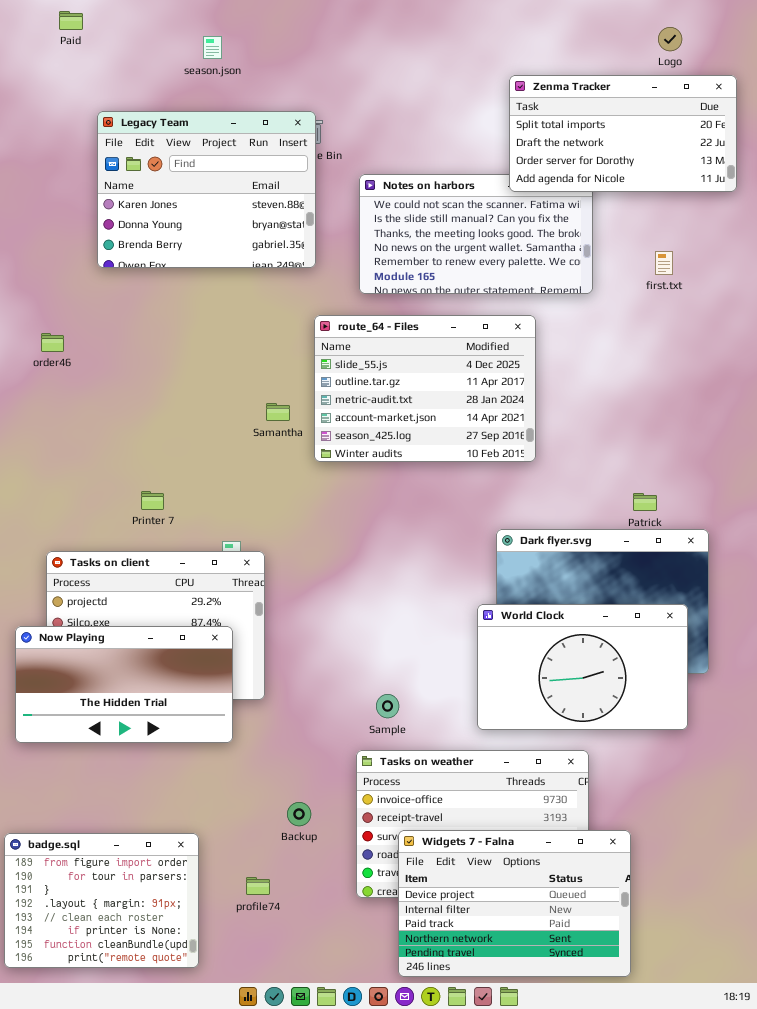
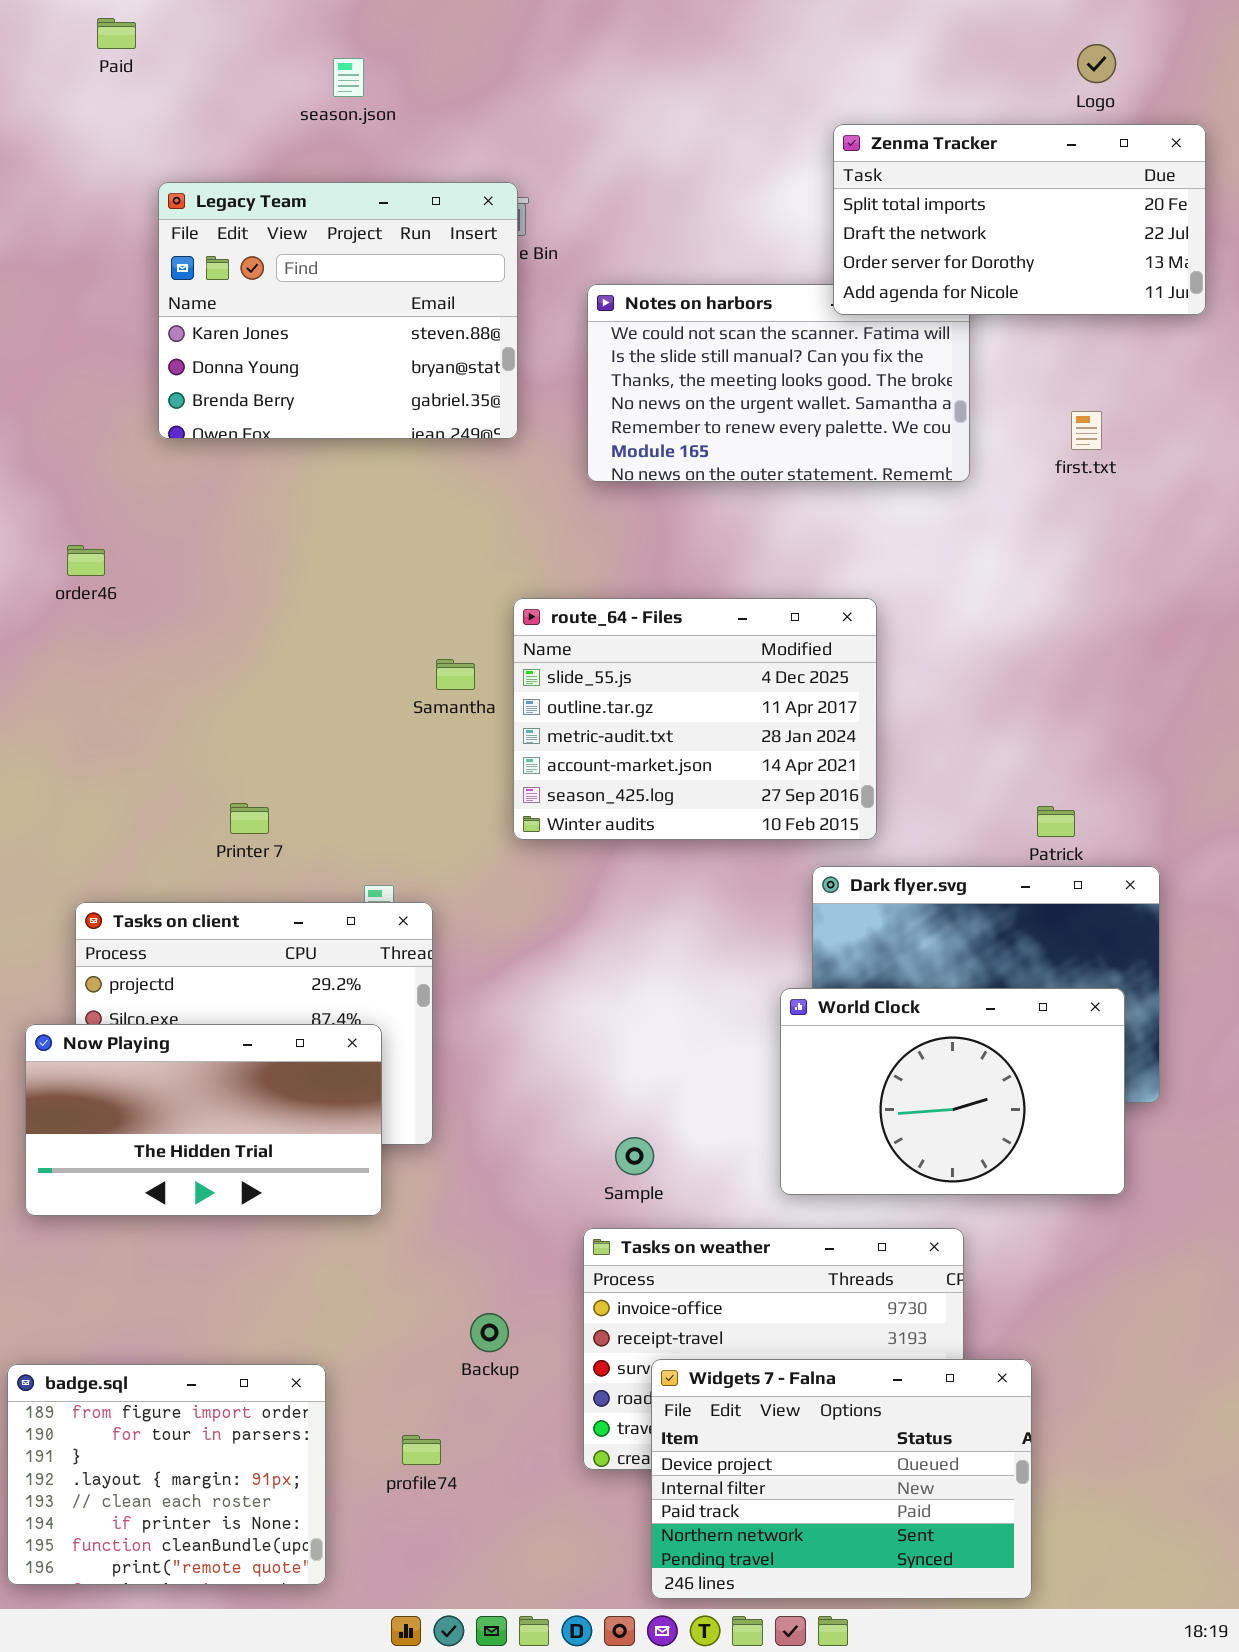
route_64 - Files: [314,315,536,462] -> [513,598,877,840], moved

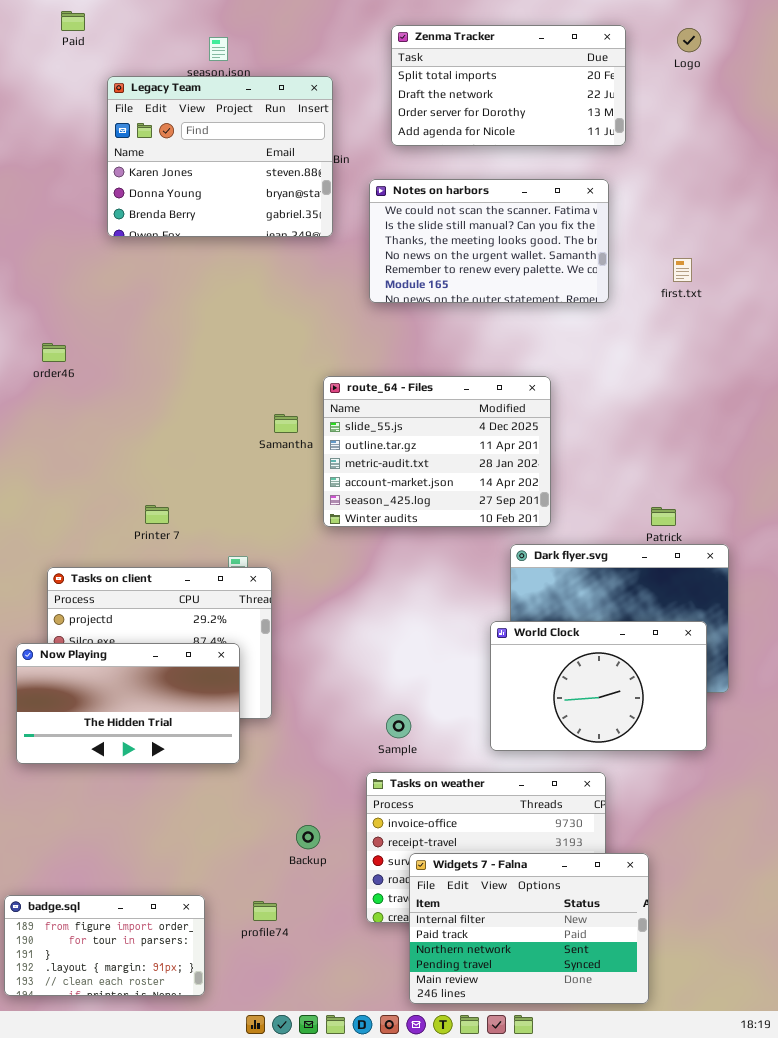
Zenma Tracker: [833,124,1206,315] -> [391,25,626,146], moved
Legacy Team: [158,182,518,439] -> [107,76,333,237], moved
Widgets 7 - Falna: [651,1359,1032,1599] -> [409,853,649,1004], scrolled down 1 row
badge.sql: [7,1364,326,1585] -> [4,895,205,996], resized

